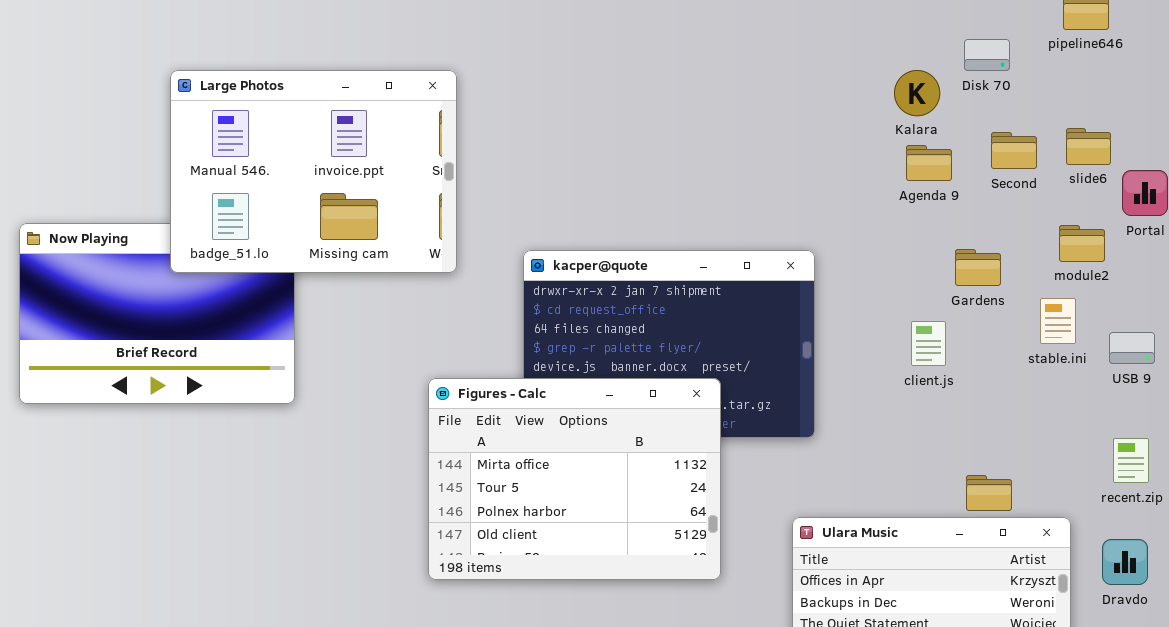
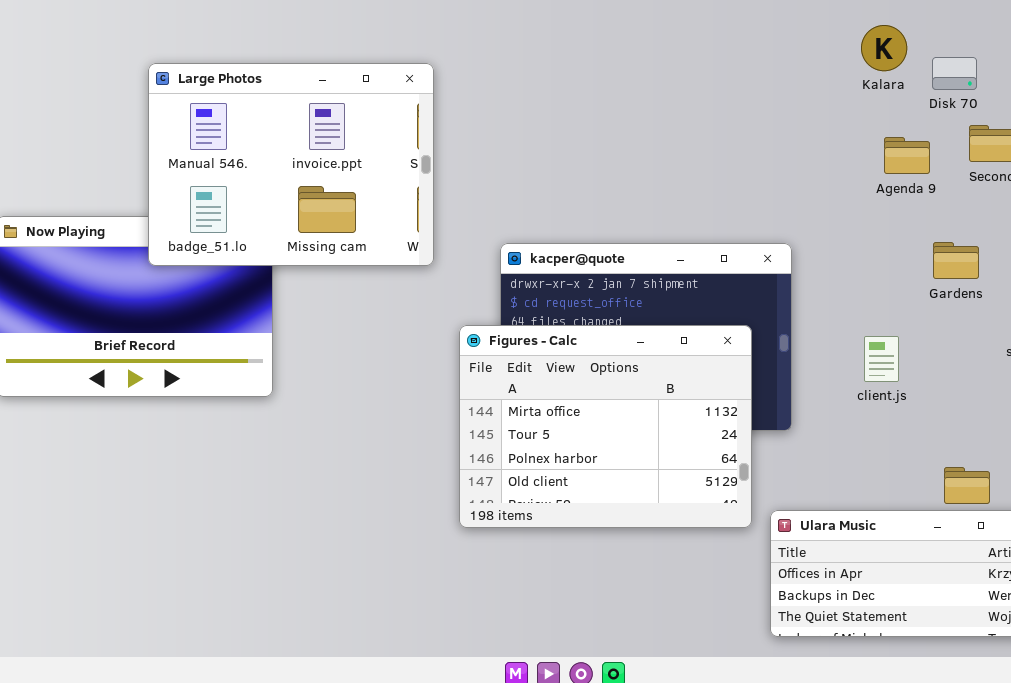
Disk 70: [964,39,1010,71] -> [932,57,977,90], moved
Kalara: [894,70,940,116] -> [861,25,907,71], moved
client.js: [911,321,946,366] -> [864,336,899,382], moved
Figures - Calc: [428,378,721,580] -> [459,325,752,528], moved

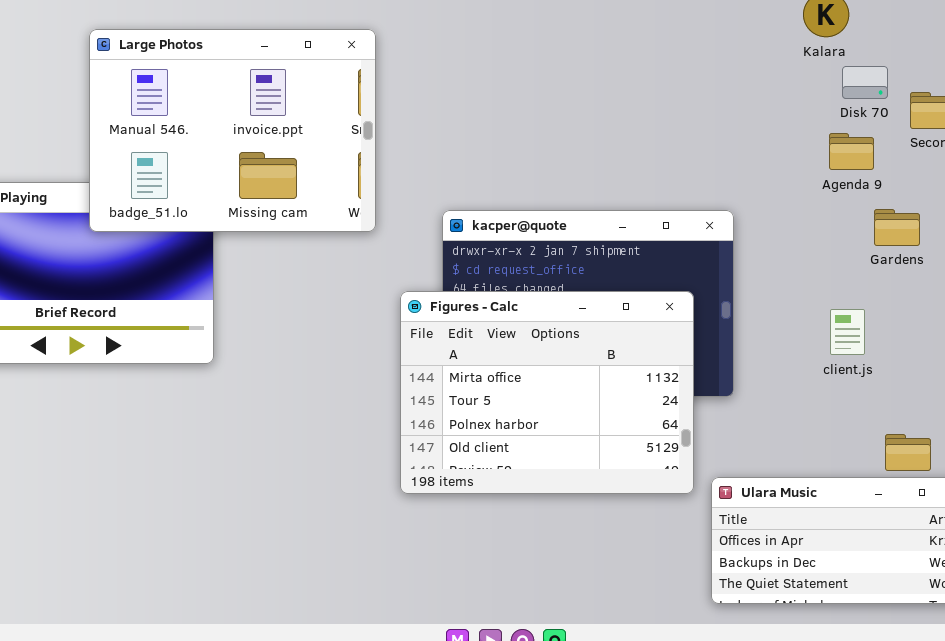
Disk 70: [932,57,977,90] -> [842,66,888,99], moved
Agenda 9: [884,137,930,174] -> [829,133,874,170], moved
client.js: [864,336,899,382] -> [830,309,865,355], moved

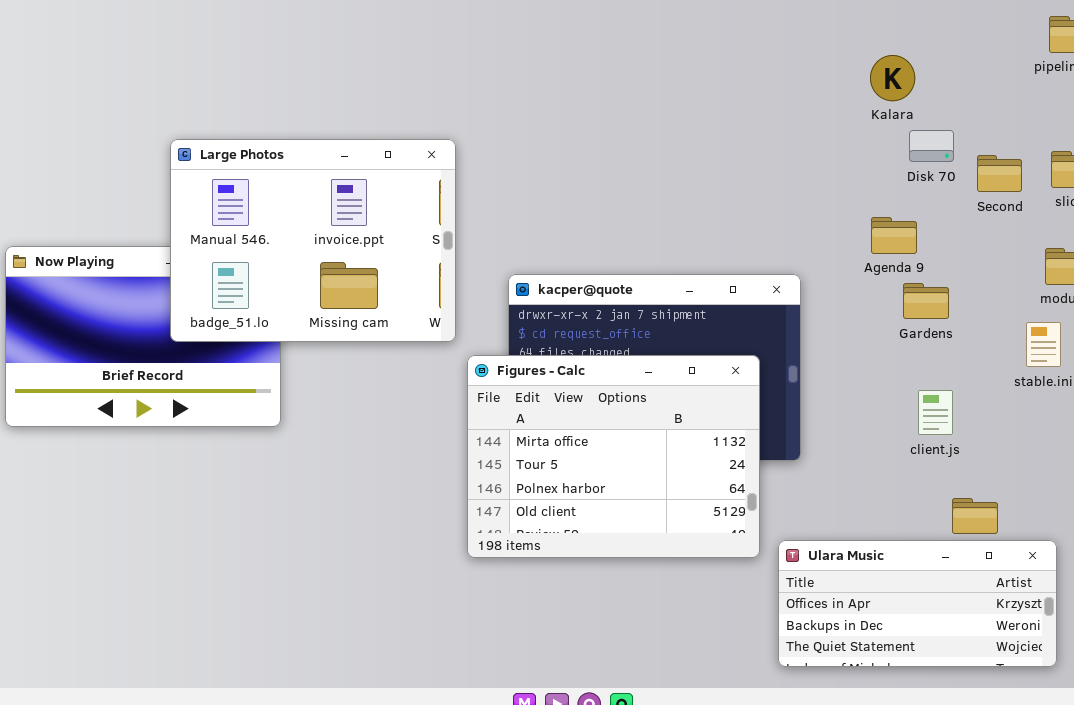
Large Photos: [89,29,376,232] -> [170,139,456,342], moved
Agenda 9: [829,133,874,170] -> [871,217,917,254], moved
Gardens: [874,209,920,246] -> [903,283,949,319], moved
client.js: [830,309,865,355] -> [918,390,953,435], moved

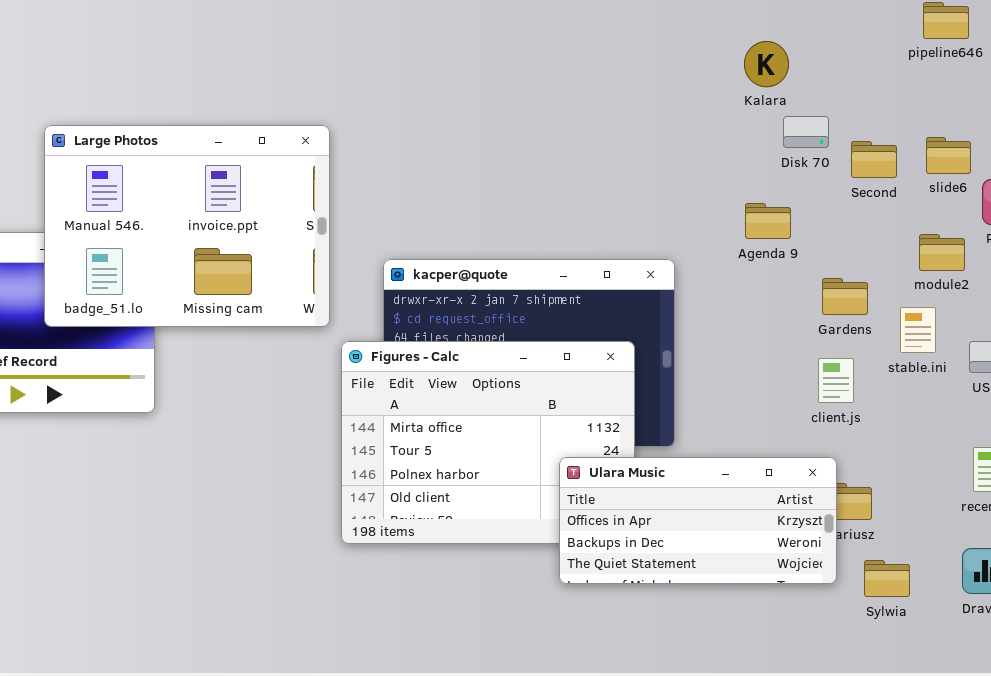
Gardens: [903,283,949,319] -> [822,278,868,315], moved
client.js: [918,390,953,435] -> [818,358,854,403], moved
Ulara Music: [778,540,1057,667] -> [559,457,837,584], moved

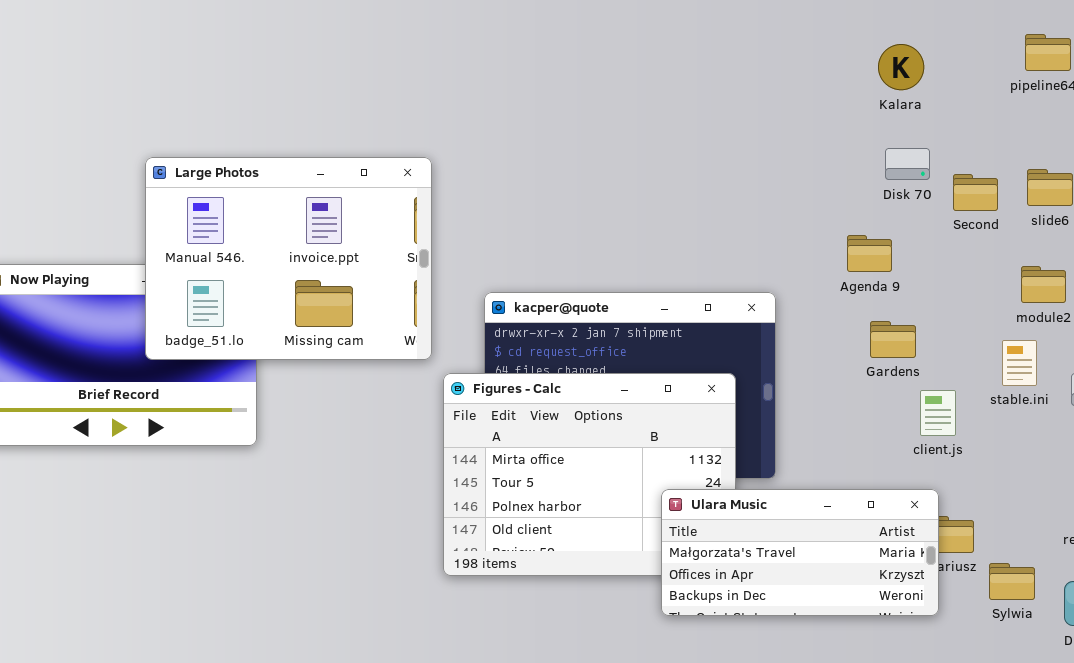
Kalara: [744,41,789,87] -> [878,44,924,90], moved
Gardens: [822,278,868,315] -> [870,321,916,358], moved
Ulara Music: [559,457,837,584] -> [661,489,939,616], scrolled up 1 row
Sylwia: [864,560,910,597] -> [989,563,1035,600], moved

